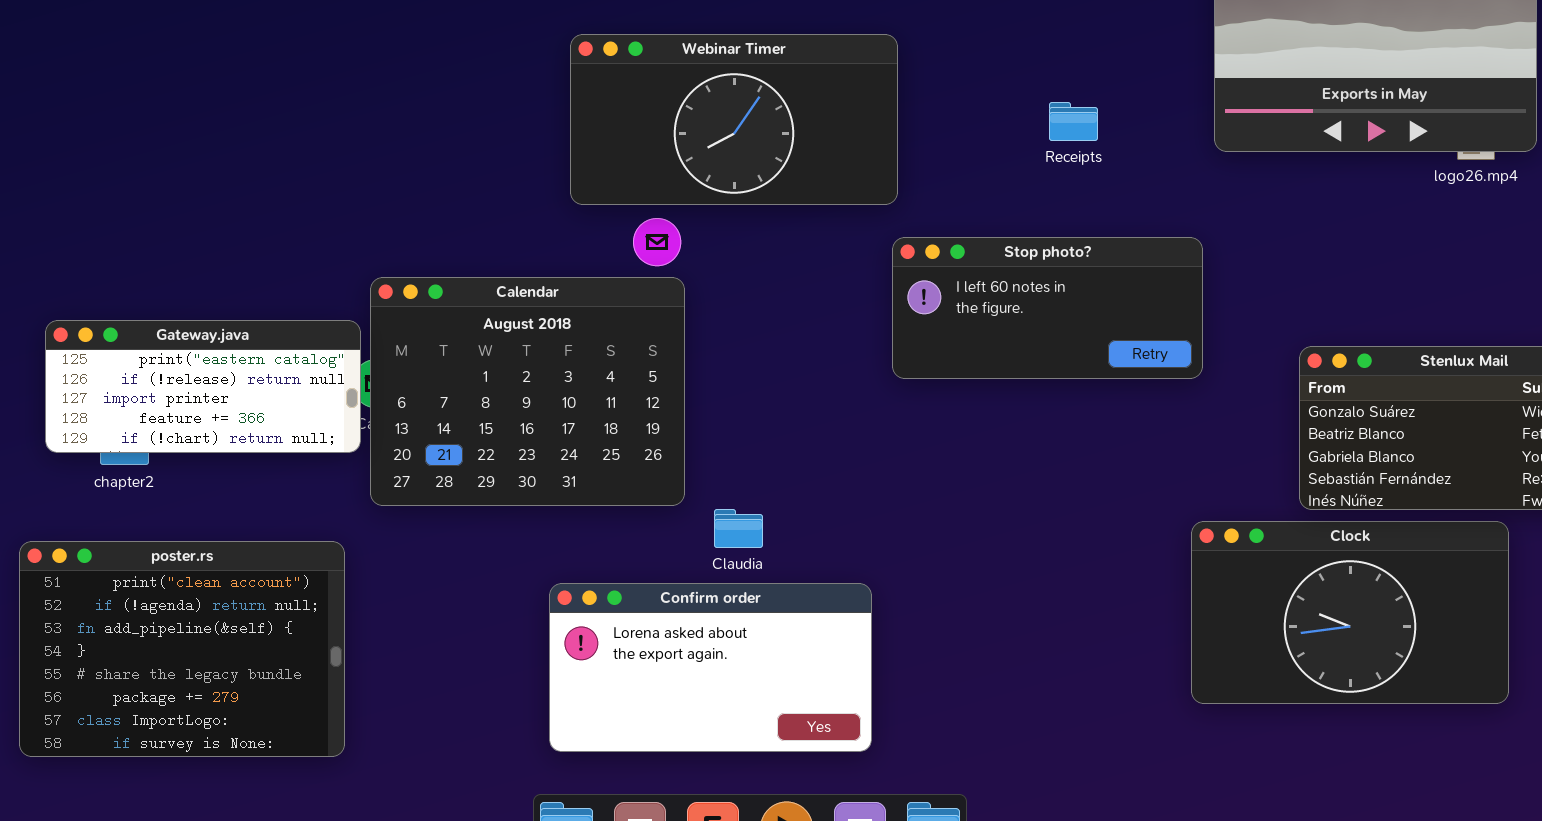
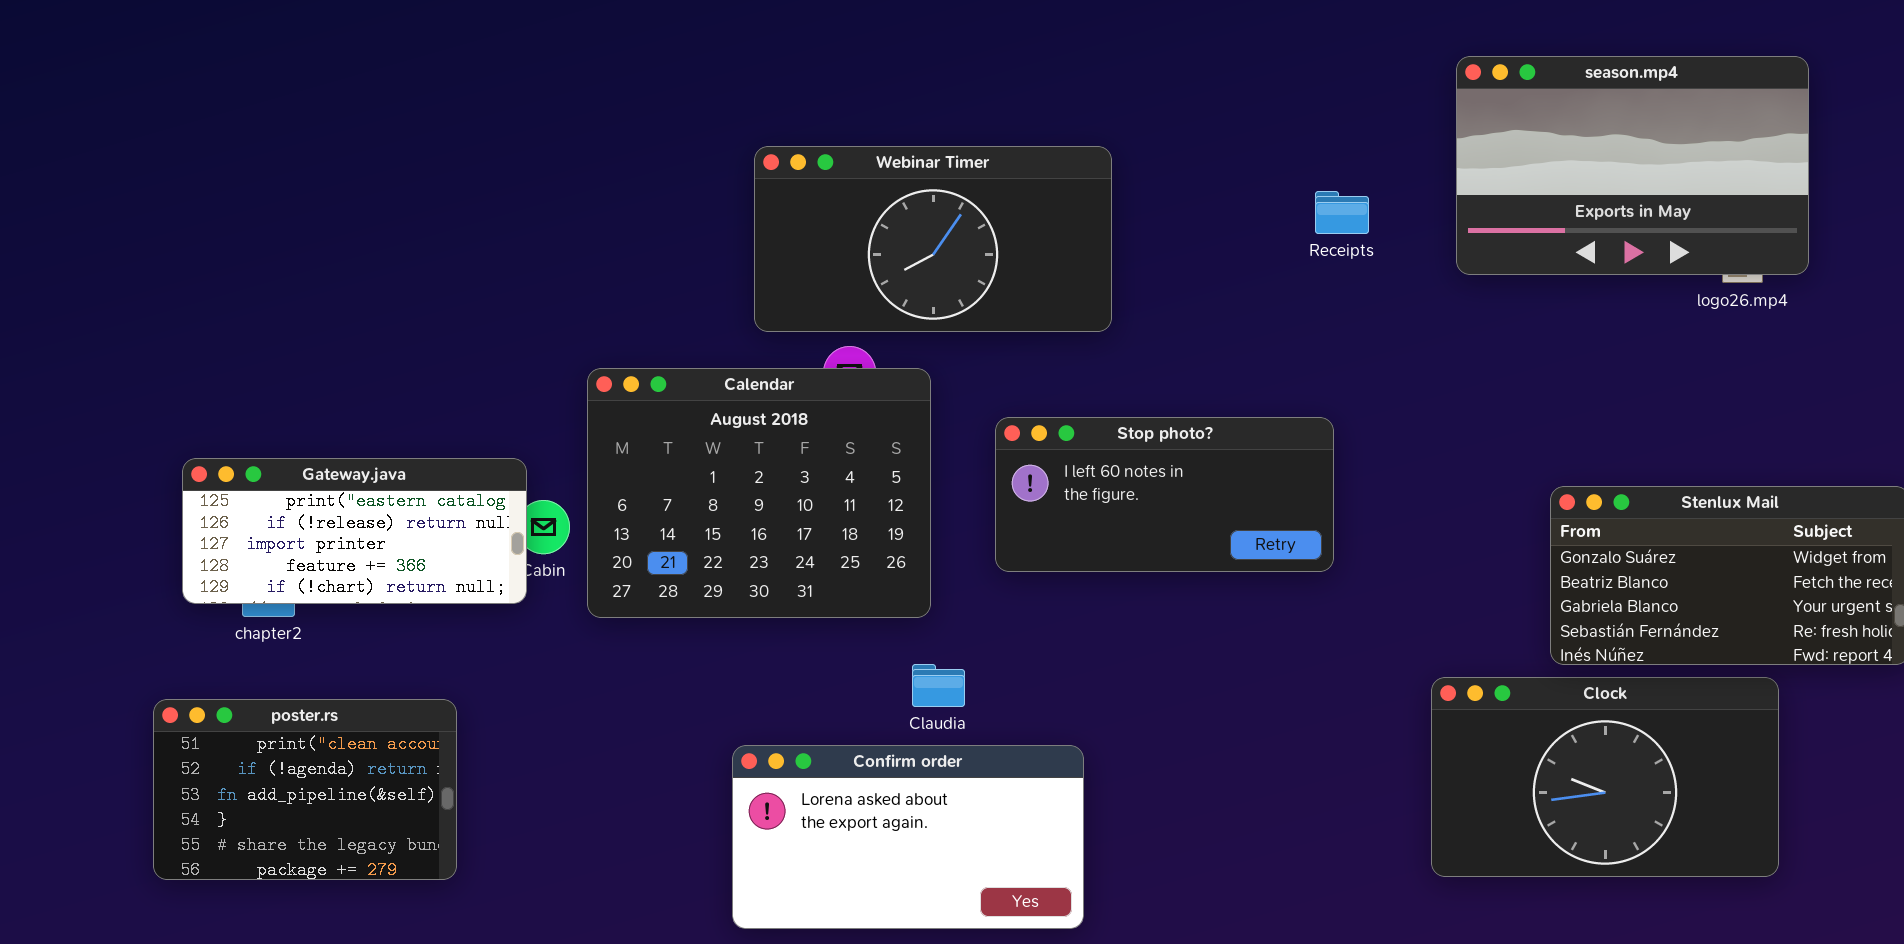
Receipts: [1049,102,1098,141] -> [1315,191,1369,234], moved
Stop photo?: [892,237,1203,379] -> [995,417,1334,572], moved
Calendar: [370,277,685,506] -> [587,368,931,618], moved
poster.rs: [19,541,345,757] -> [153,699,457,880], resized

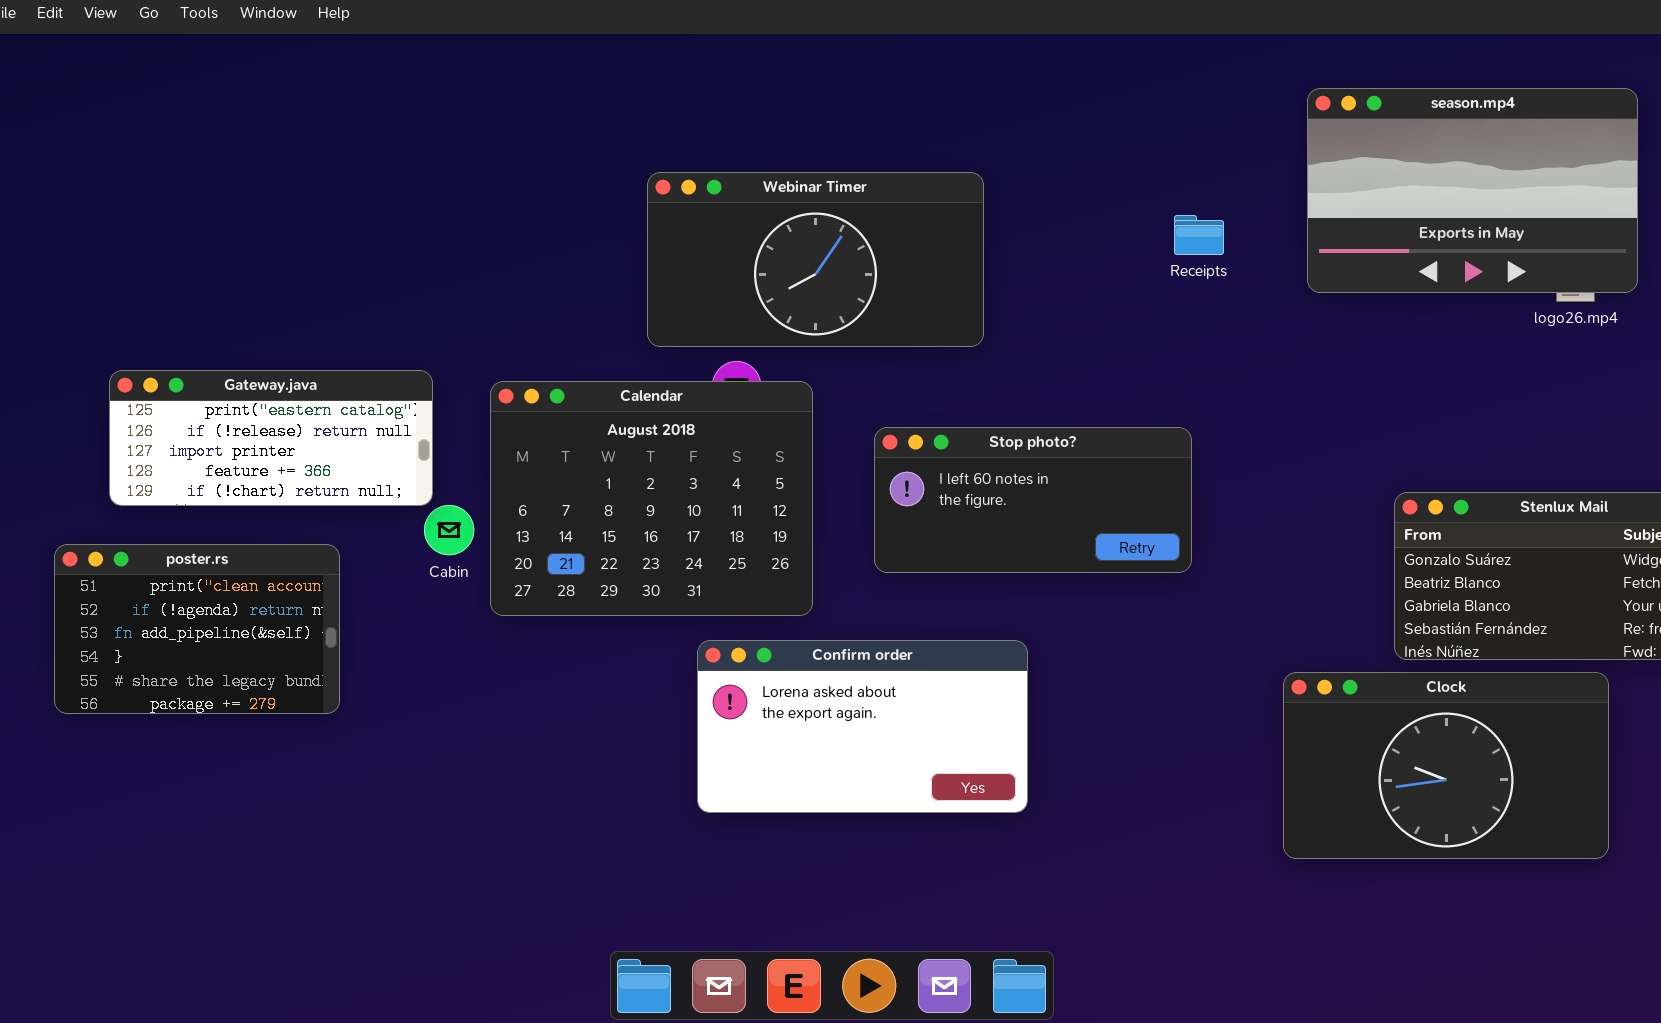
Gateway.java: [182,458,527,604] -> [109,370,433,506], moved
poster.rs: [153,699,457,880] -> [54,544,340,714], moved
Confirm order: [732,745,1084,929] -> [697,640,1028,813], moved

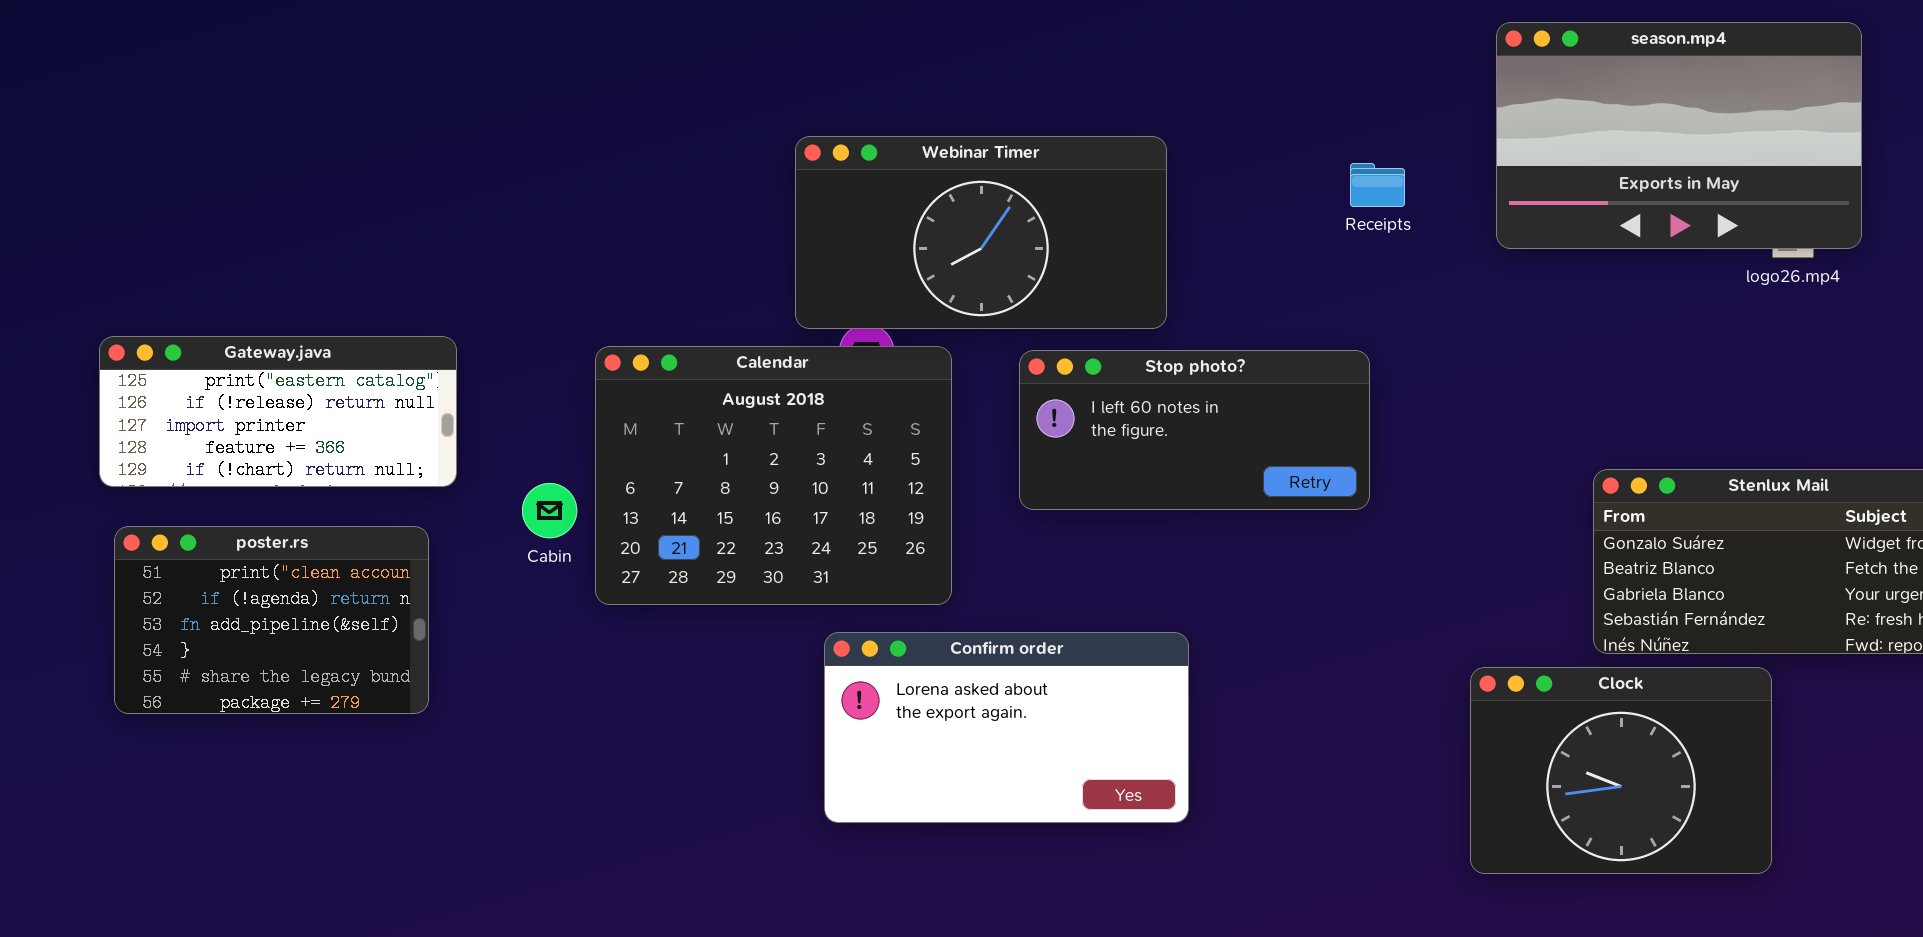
Webinar Timer: [647,172,984,347] -> [795,136,1167,329], moved
Gateway.java: [109,370,433,506] -> [99,336,457,487], moved
Stop photo?: [874,427,1192,573] -> [1019,350,1370,510], moved
Clock: [1283,672,1609,859] -> [1470,667,1772,874], resized

